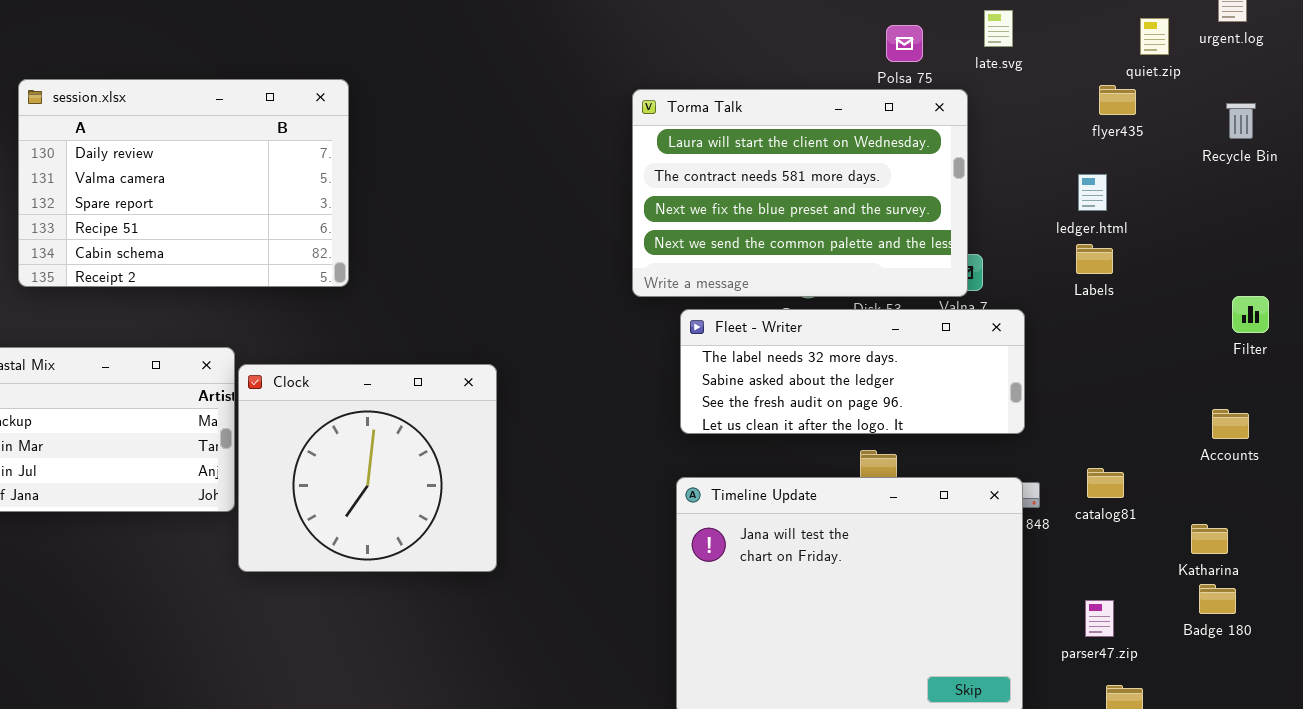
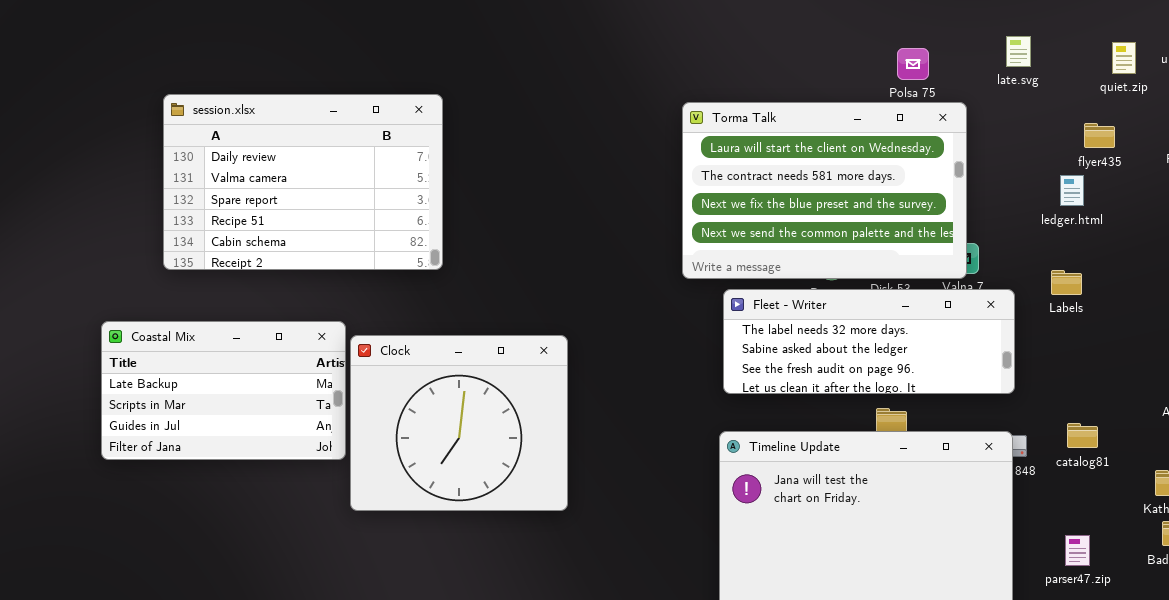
late.svg: [984,10,1013,47] -> [1006,36,1031,67], moved
flyer435: [1099,85,1136,115] -> [1084,123,1115,148], moved
Labels: [1076,244,1113,274] -> [1051,270,1082,295], moved

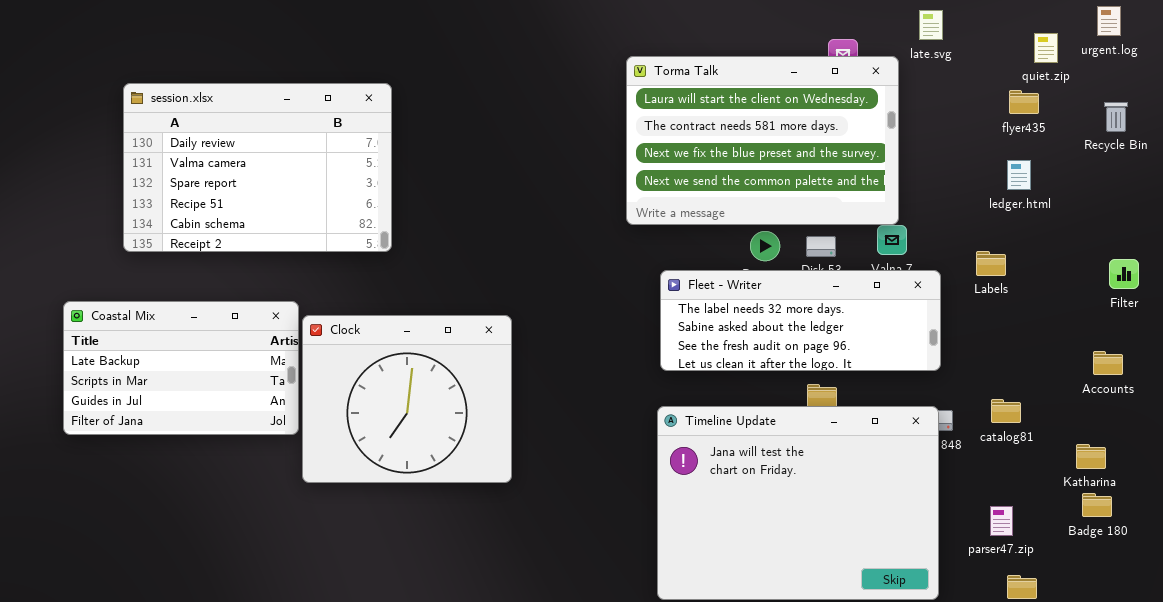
late.svg: [1006,36,1031,67] -> [919,10,943,40], moved
Torma Talk: [682,102,967,279] -> [626,56,899,225], moved
flyer435: [1084,123,1115,148] -> [1009,90,1039,114], moved
ledger.html: [1060,175,1084,206] -> [1007,160,1031,190], moved

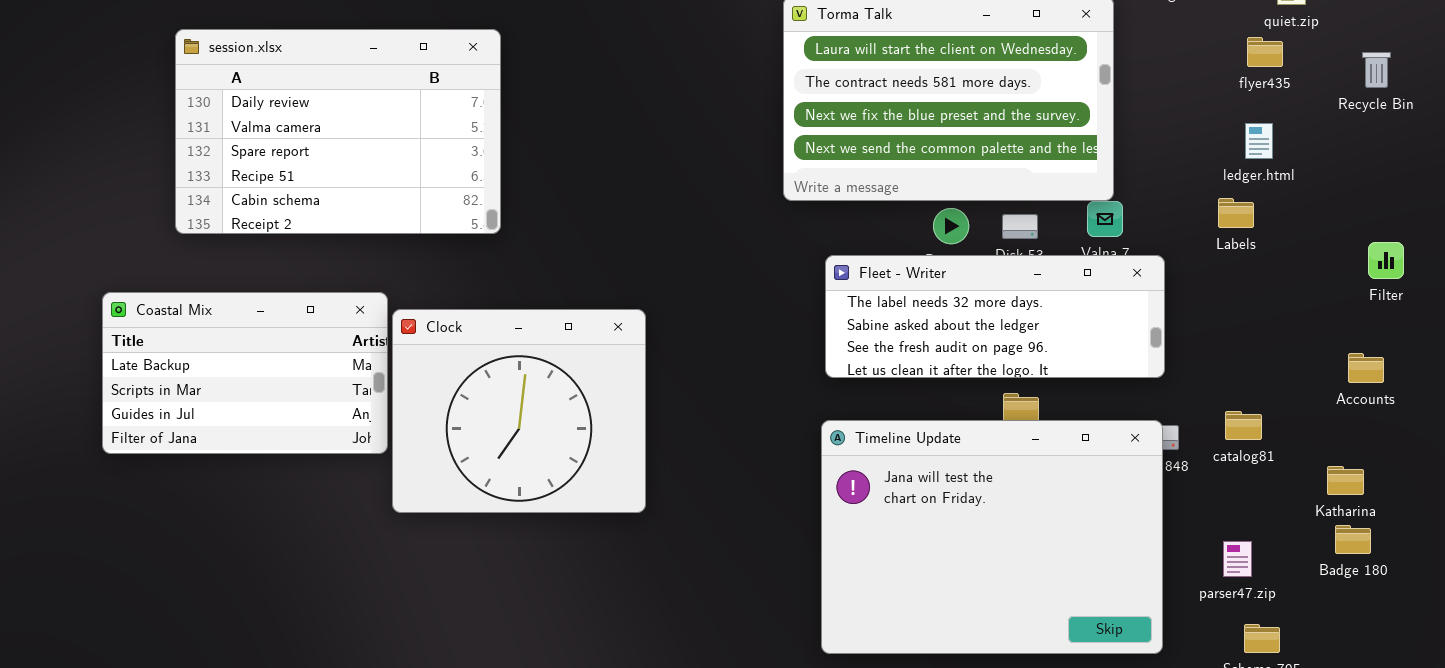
Labels: [976,251,1006,276] -> [1218,198,1254,228], moved

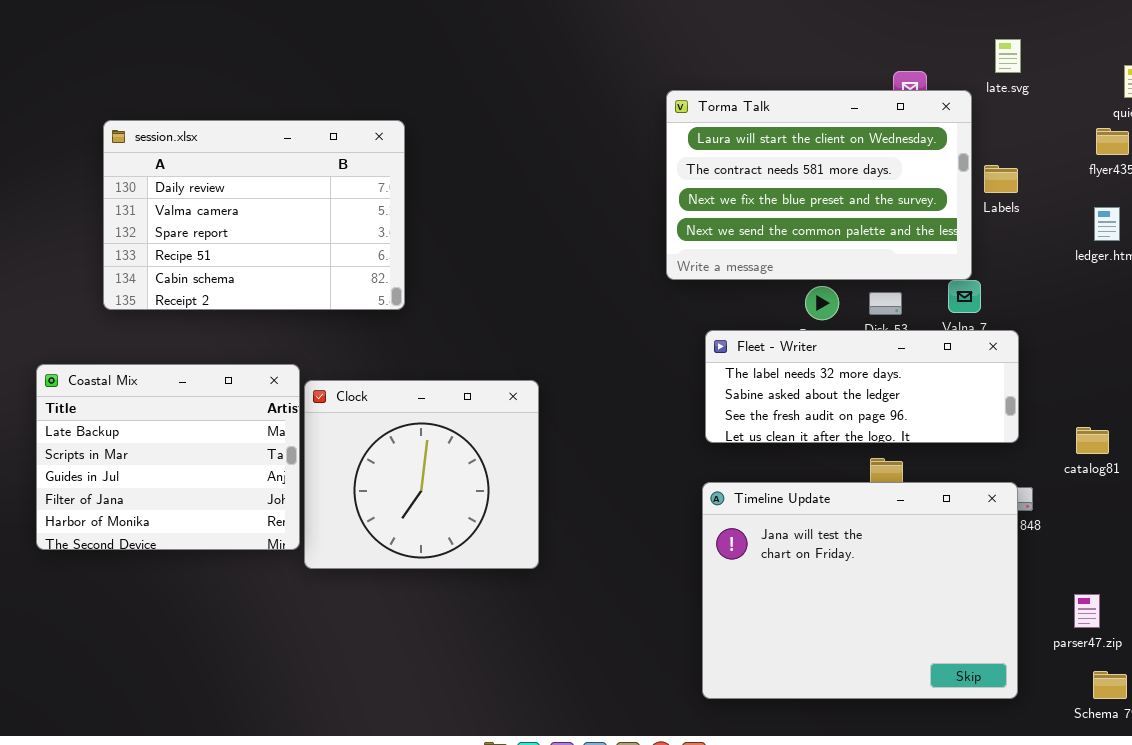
Labels: [1218,198,1254,228] -> [984,165,1018,193], moved
Coastal Mix: [102,292,388,454] -> [36,364,300,550], resized
catalog81: [1225,411,1262,440] -> [1076,427,1109,454], moved

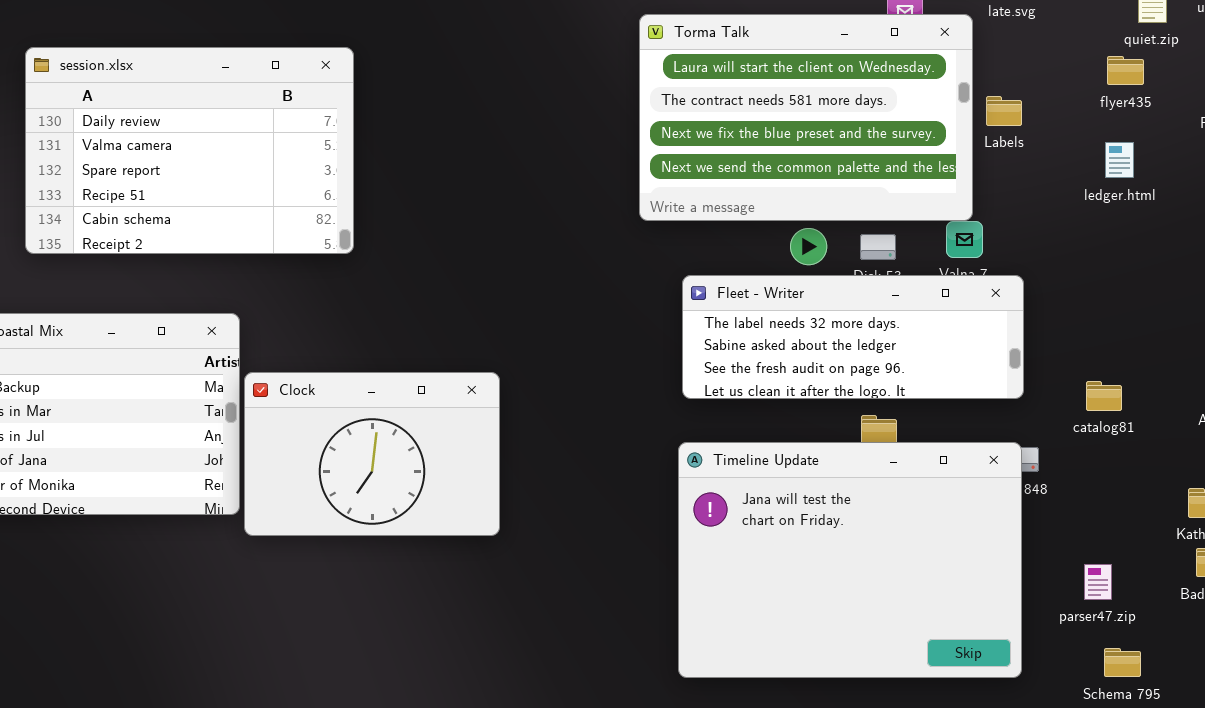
Clock: [304,380,539,569] -> [244,372,500,536], resized

